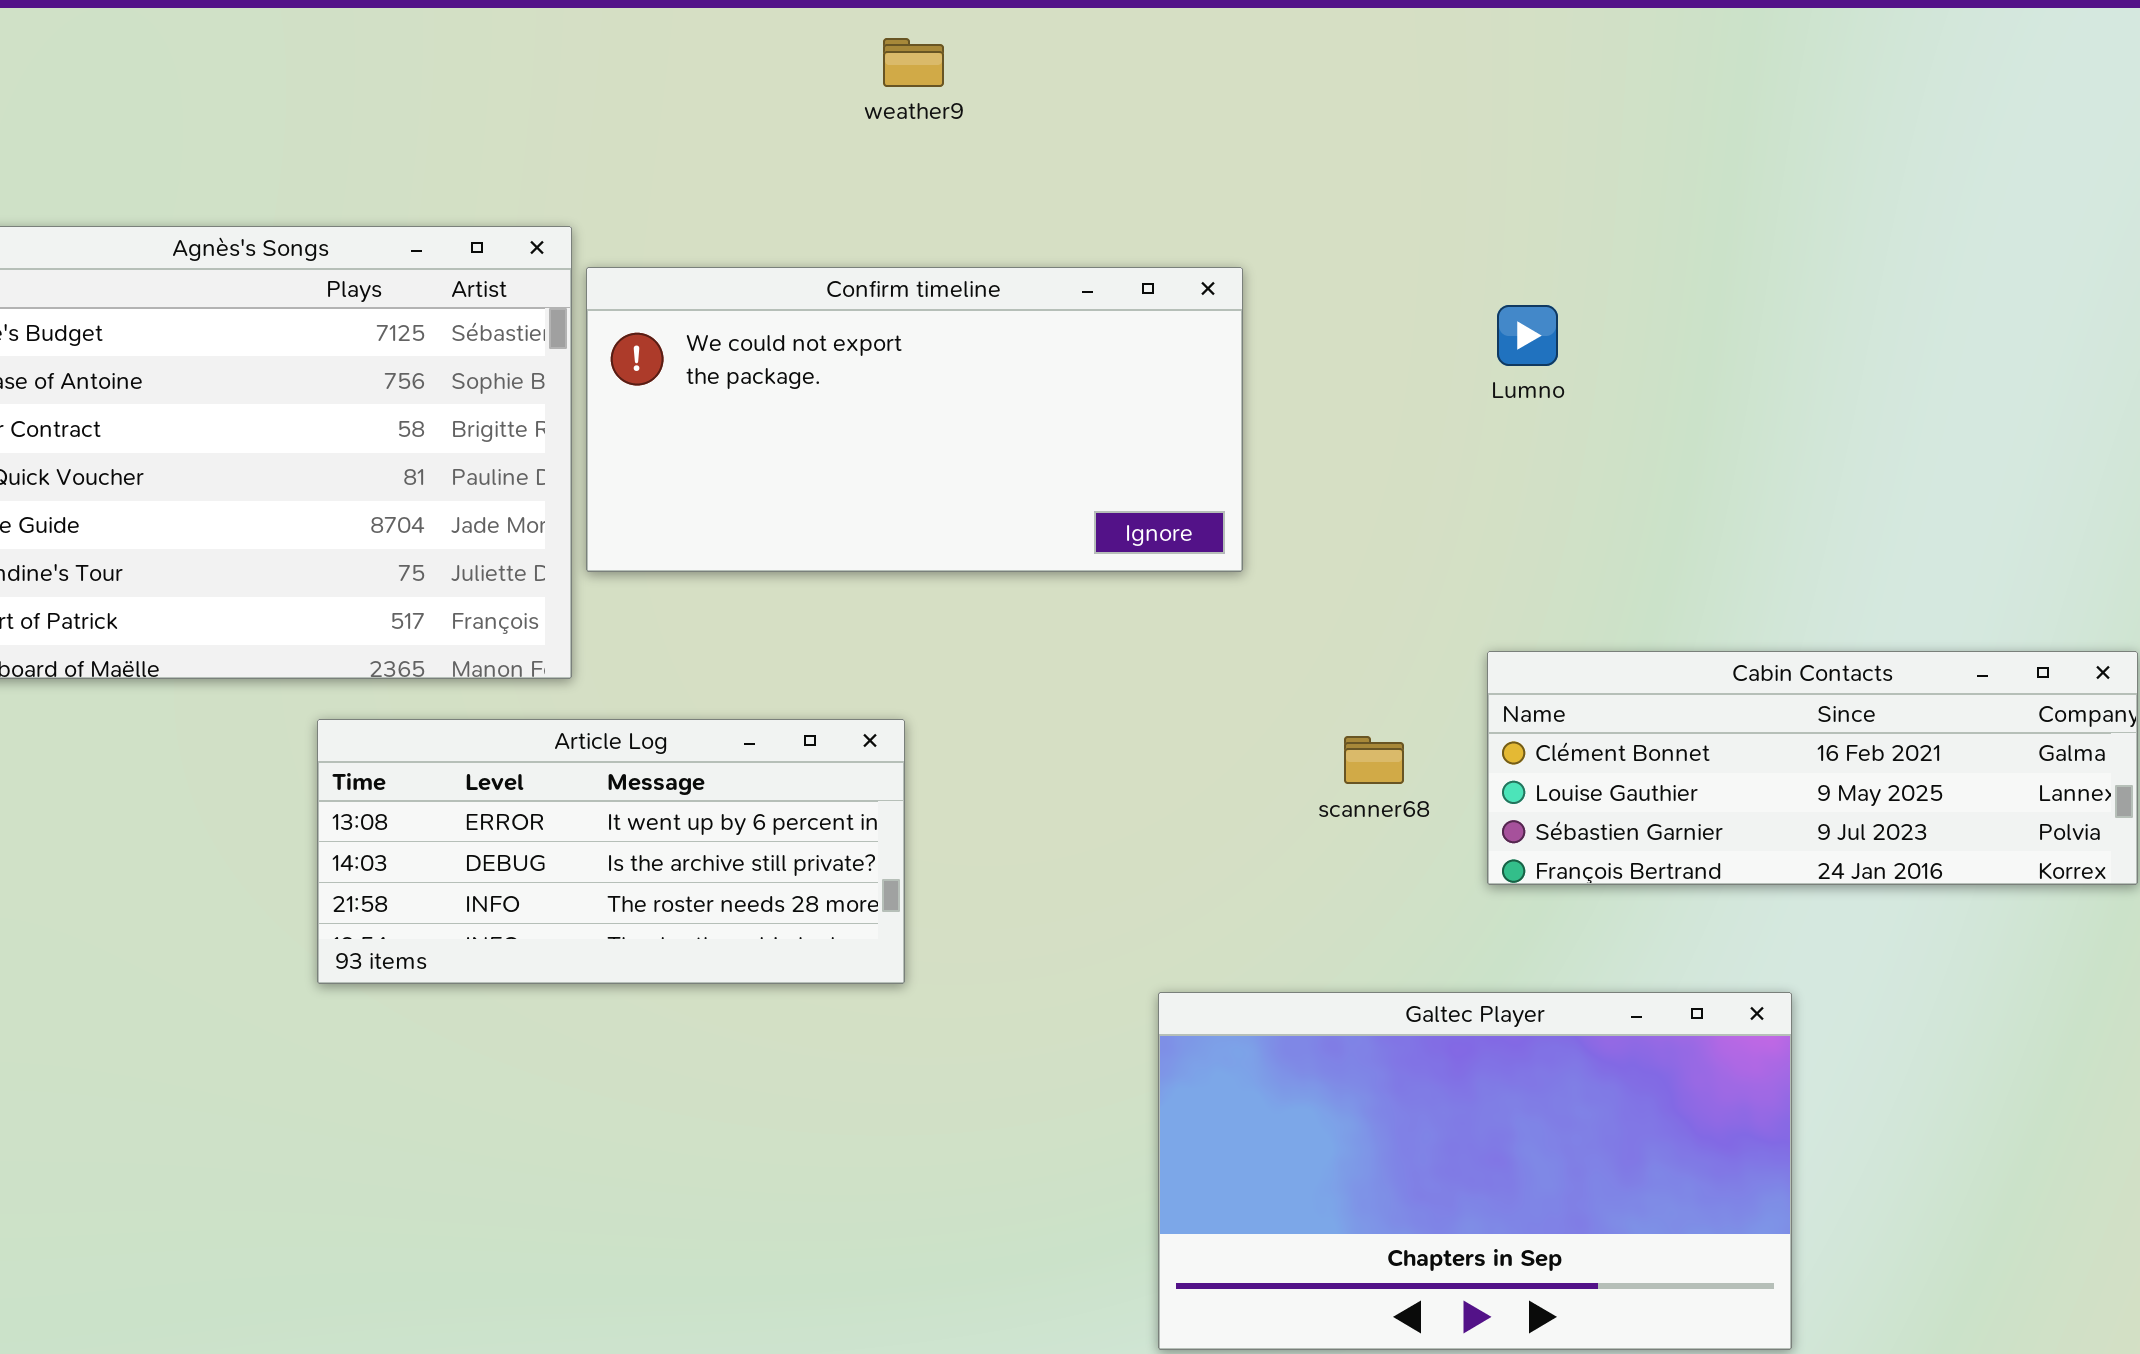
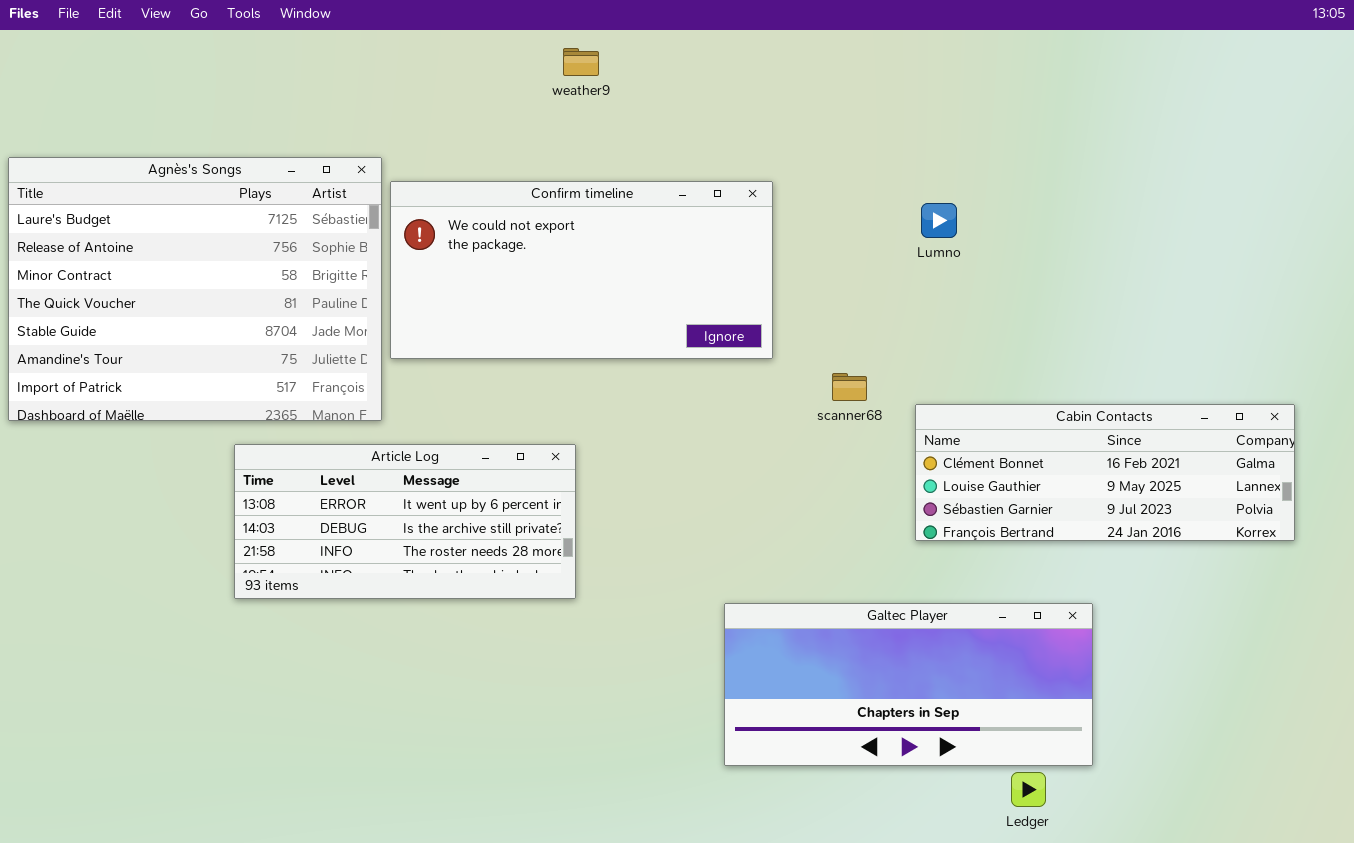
scanner68: [1344,736,1404,784] -> [832,373,867,401], moved
Galtec Player: [1158,992,1792,1350] -> [724,603,1093,766], resized

